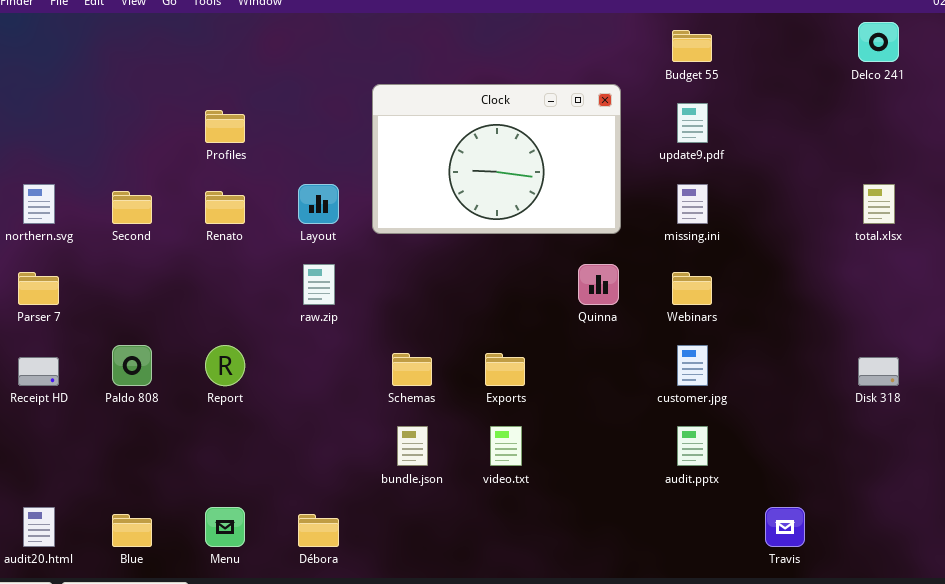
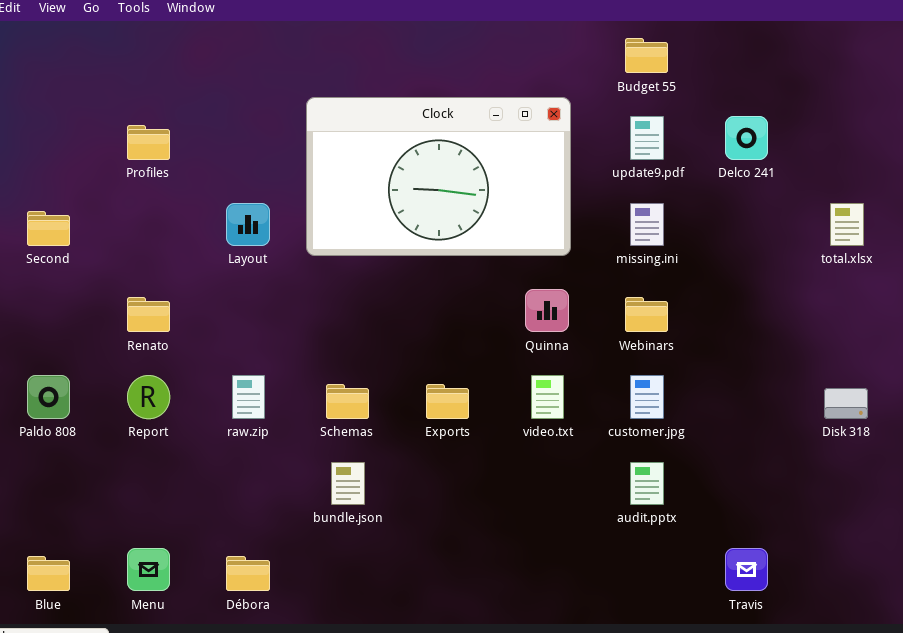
Delco 241: [858,22,899,62] -> [725,116,768,160], moved
Renato: [205,191,245,224] -> [127,297,170,332], moved
raw.zip: [303,264,335,305] -> [232,375,265,419], moved
video.txt: [490,426,522,466] -> [531,375,564,419], moved

